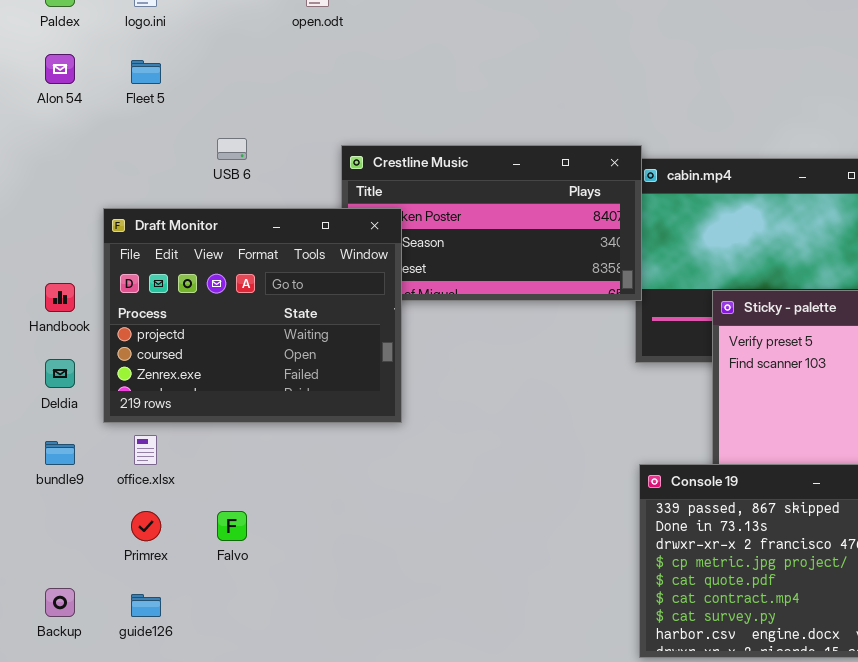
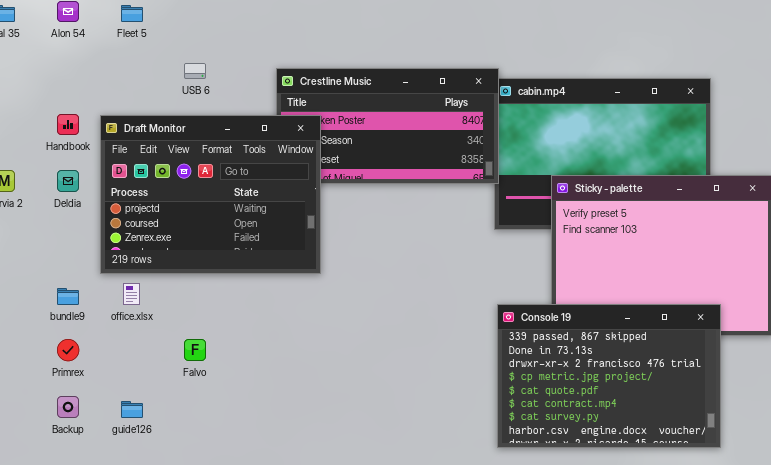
Handbook: [45,283,75,312] -> [57,114,79,135], moved
Deldia: [45,359,75,388] -> [57,170,79,192], moved
Primrex: [131,511,161,541] -> [57,339,79,361], moved

